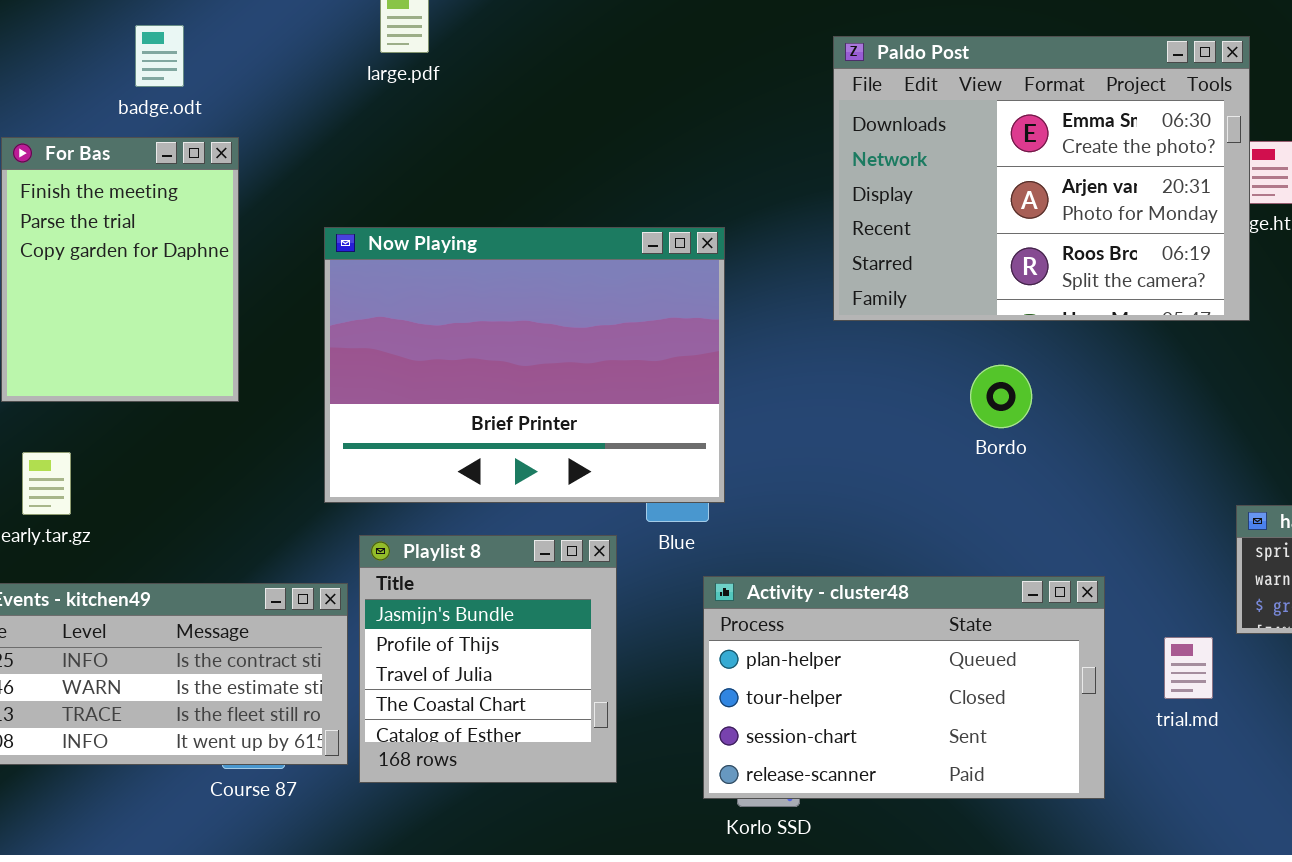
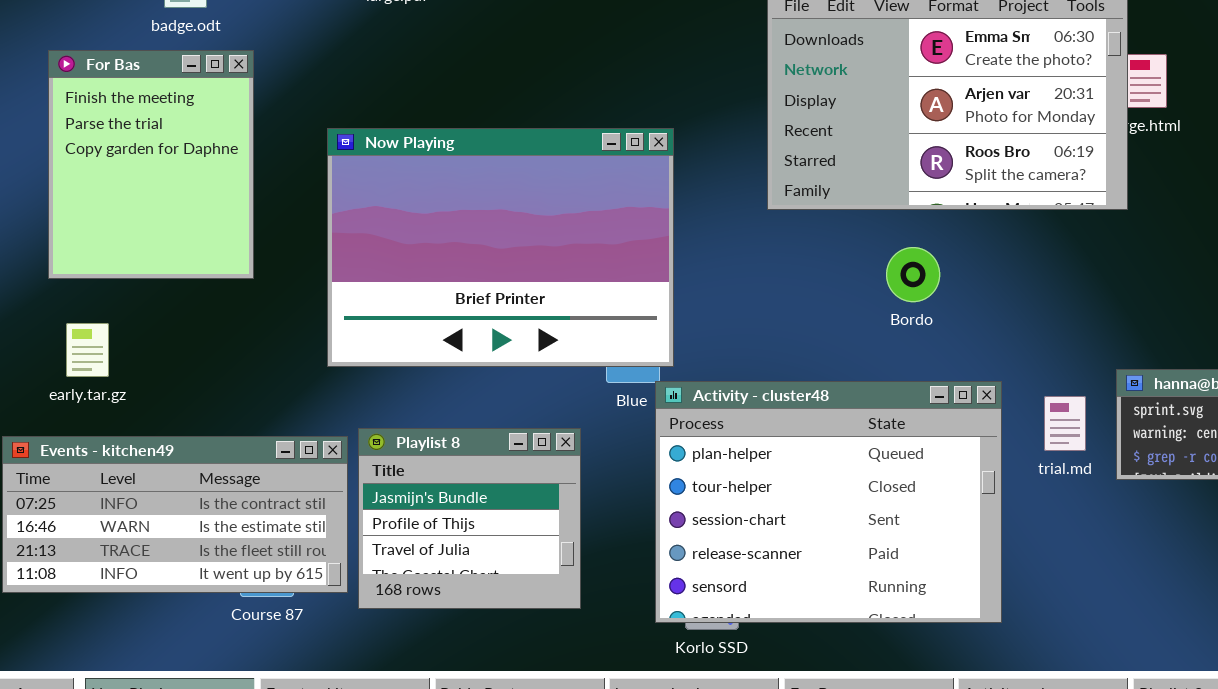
Playlist 8: [359,535,617,783] -> [358,428,581,609], resized
Activity - cluster48: [703,576,1105,799] -> [655,381,1002,623], resized
trial.md: [1164,637,1213,699] -> [1044,396,1086,451], moved

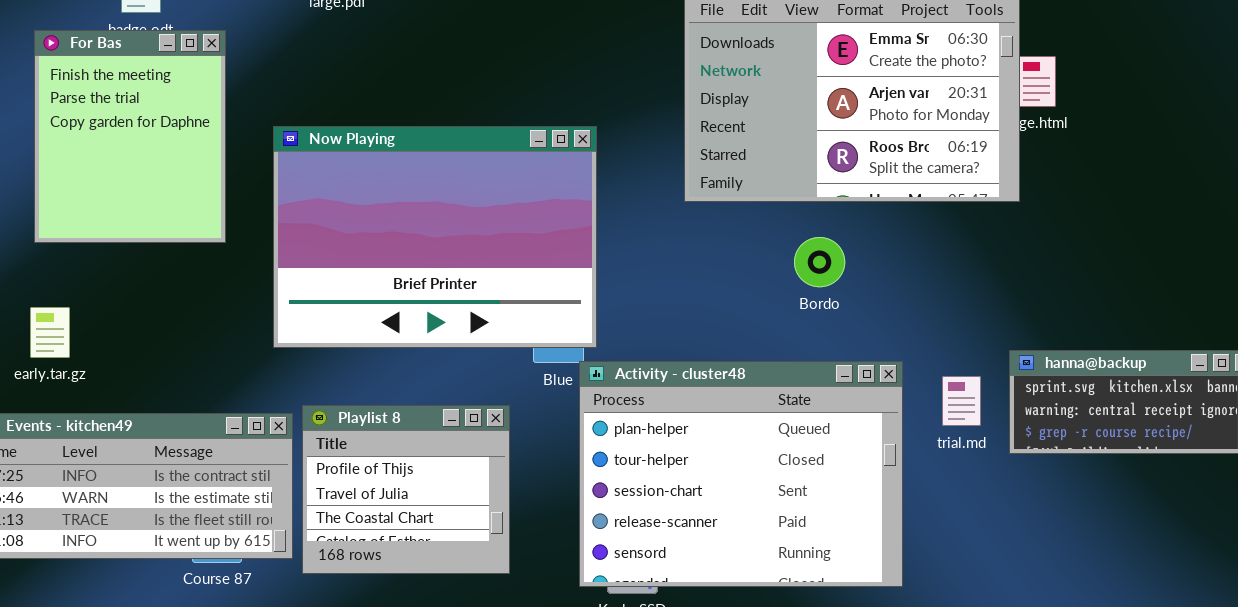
For Bas: [48,50,254,279] -> [34,30,226,243], moved
Playlist 8: [358,428,581,609] -> [302,405,510,574], scrolled down 1 row

